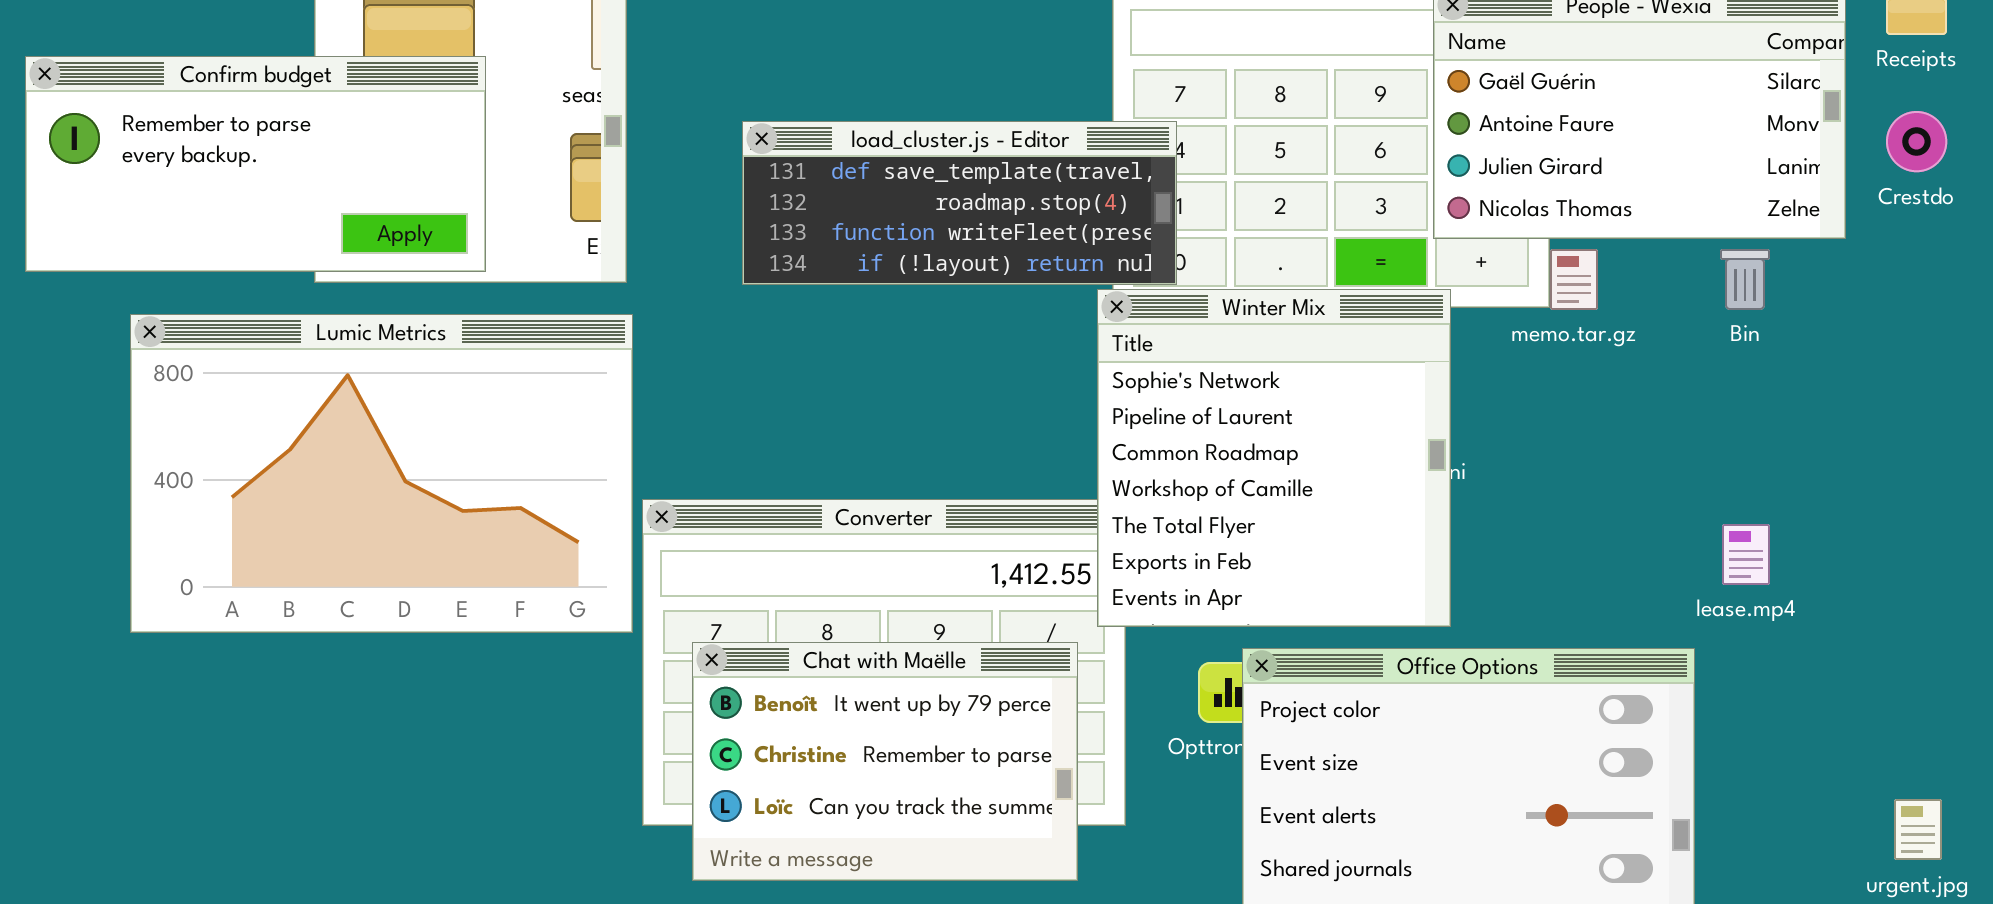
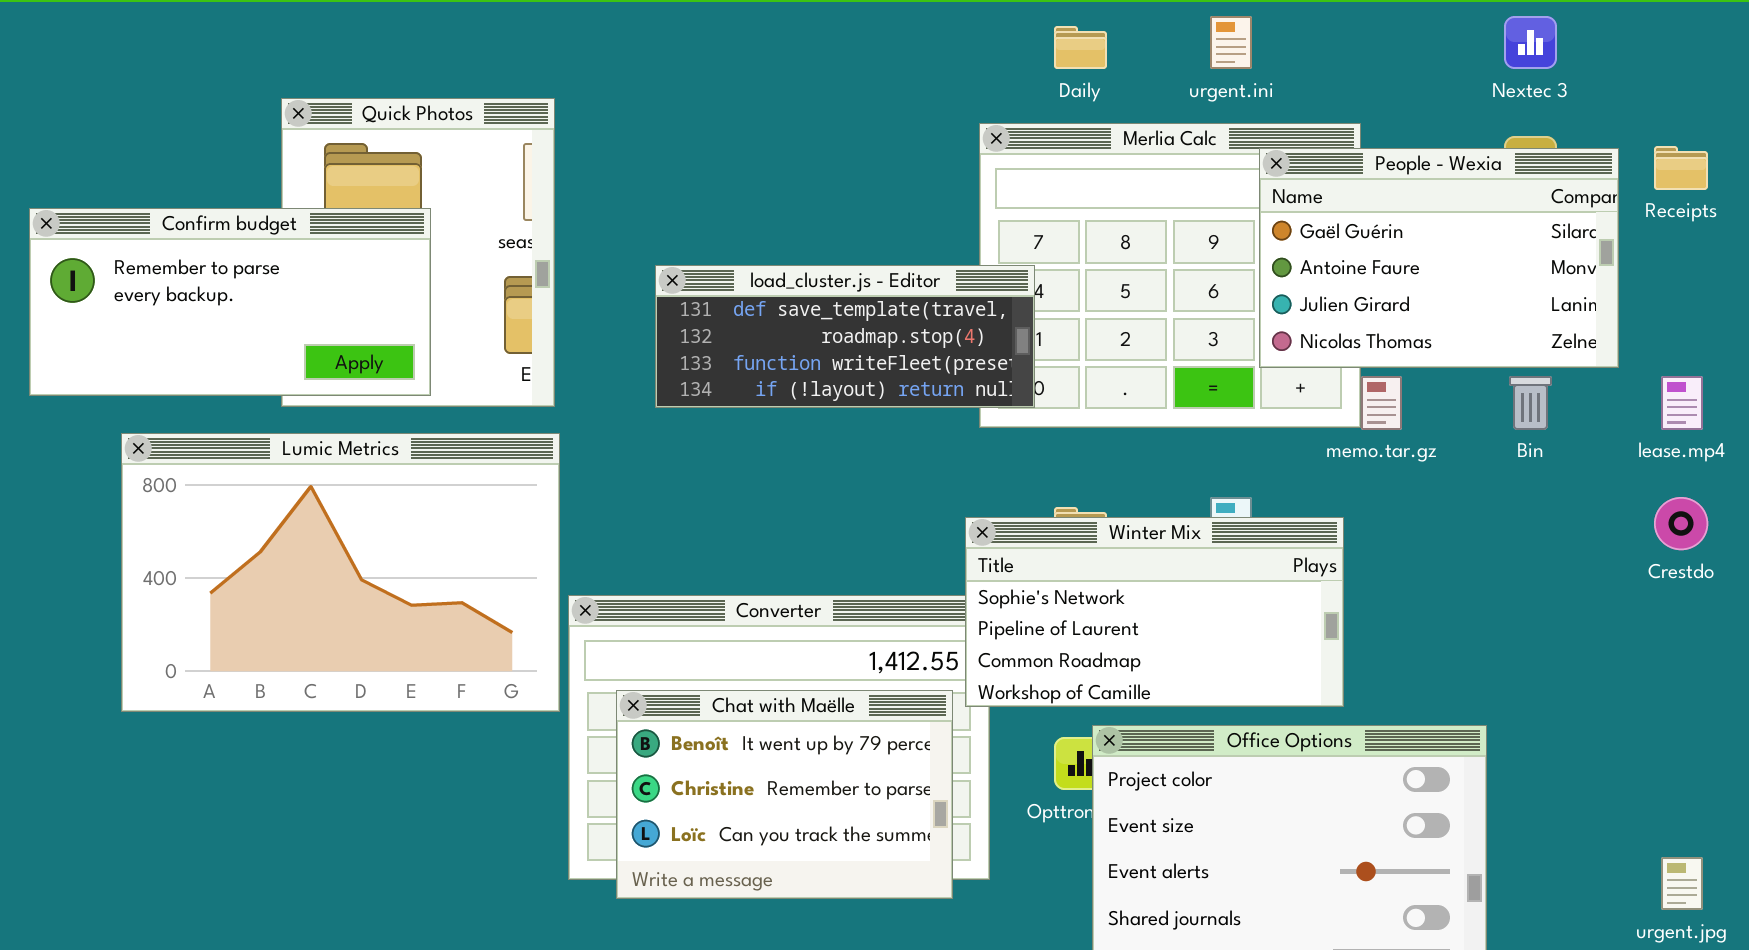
Crestdo: [1886,111,1947,172] -> [1654,497,1708,550], moved
Winter Mix: [1097,289,1451,627] -> [965,517,1344,707], resized
lease.mp4: [1722,524,1770,585] -> [1661,376,1703,430], moved
Chat with Maëlle: [692,642,1078,881] -> [616,690,953,899], moved

